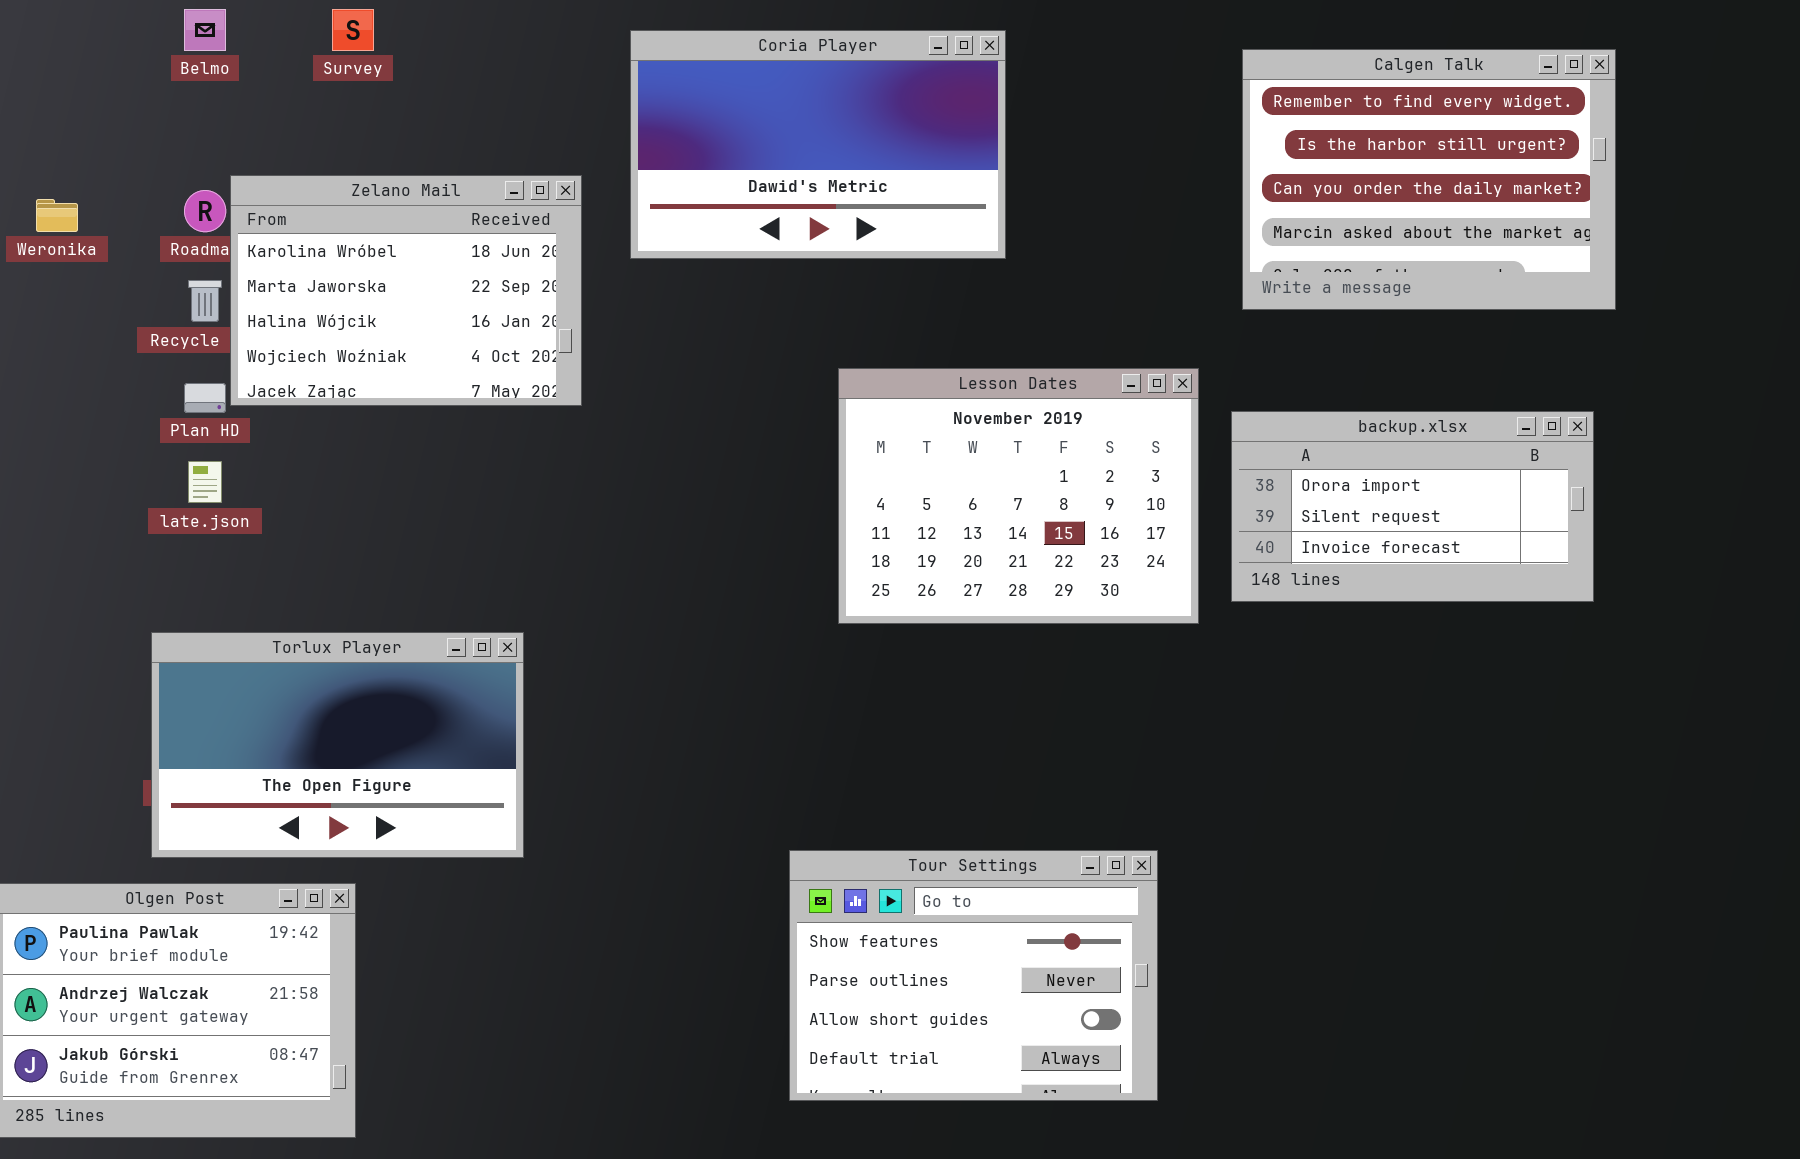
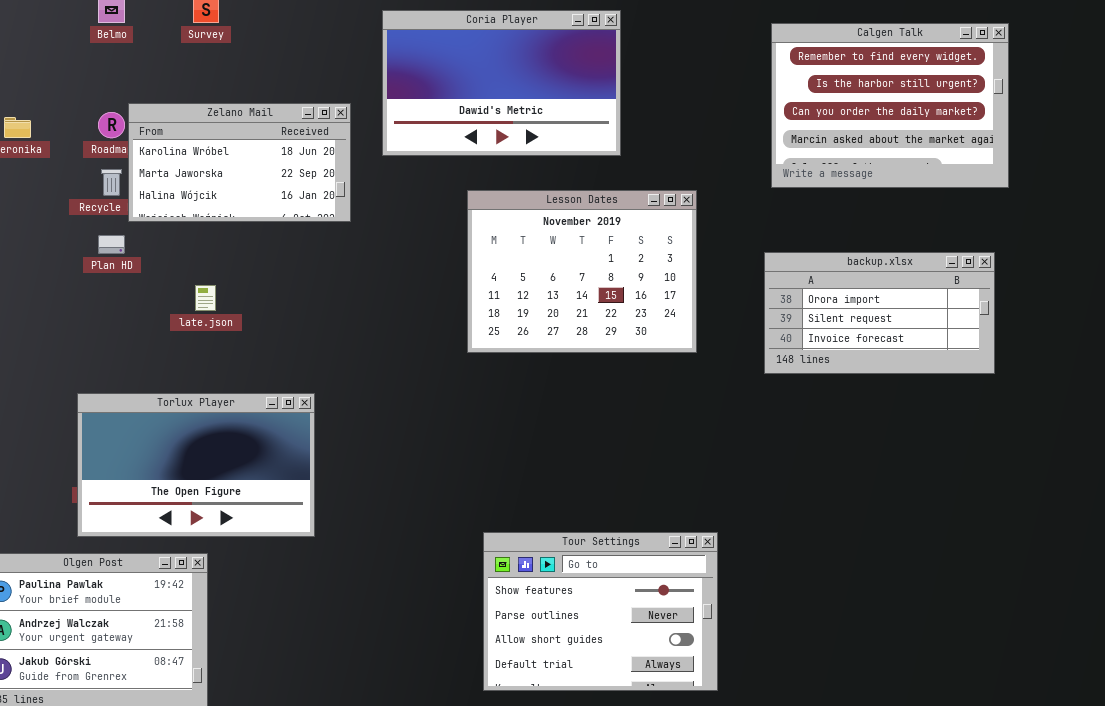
Zelano Mail: [230,175,582,406] -> [128,103,351,222], resized
Lesson Dates: [838,368,1199,624] -> [467,190,697,353], moved
late.json: [188,461,222,503] -> [195,285,216,311], moved

